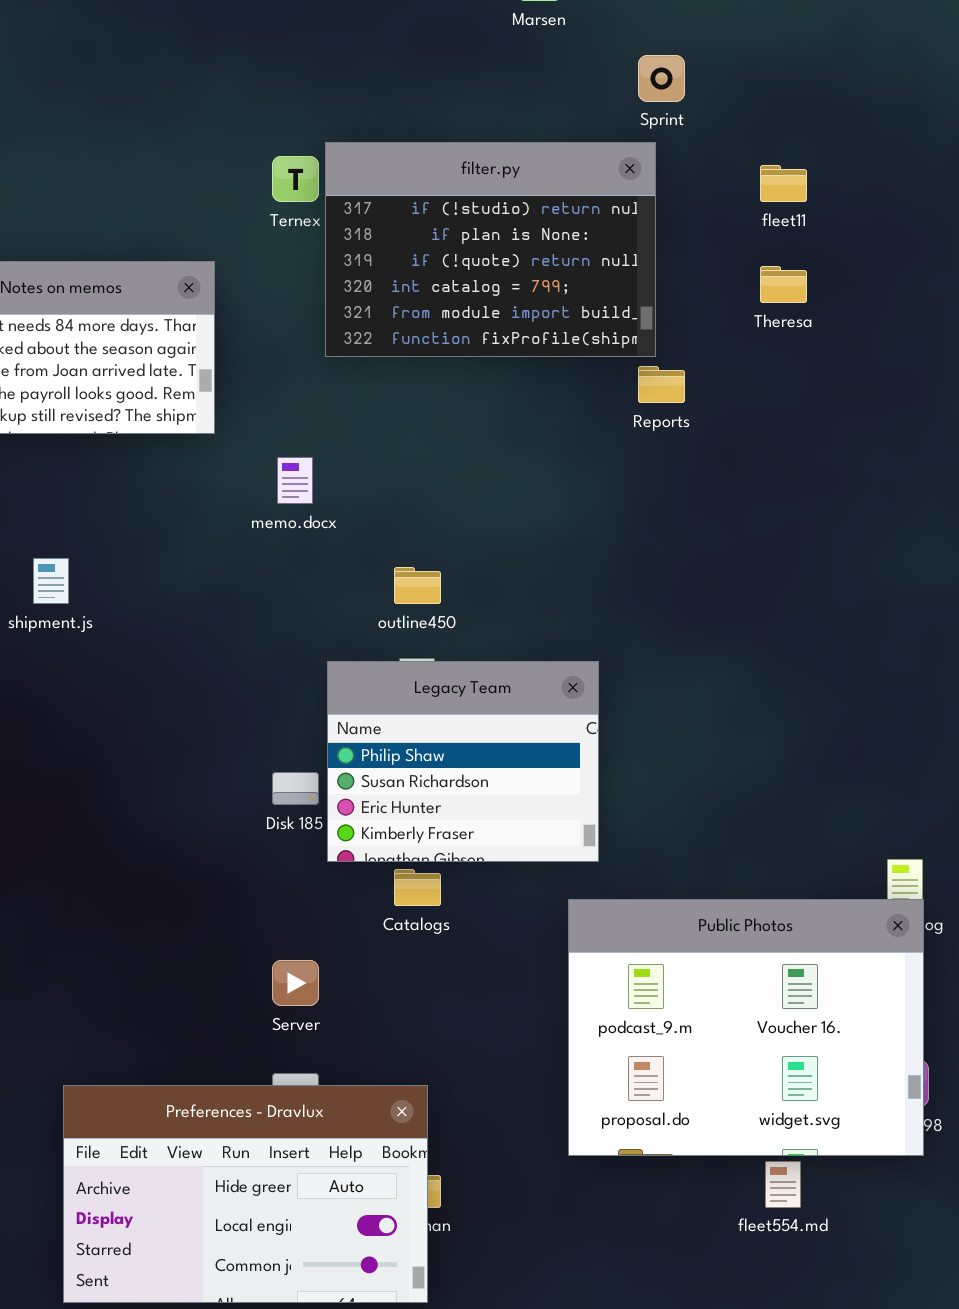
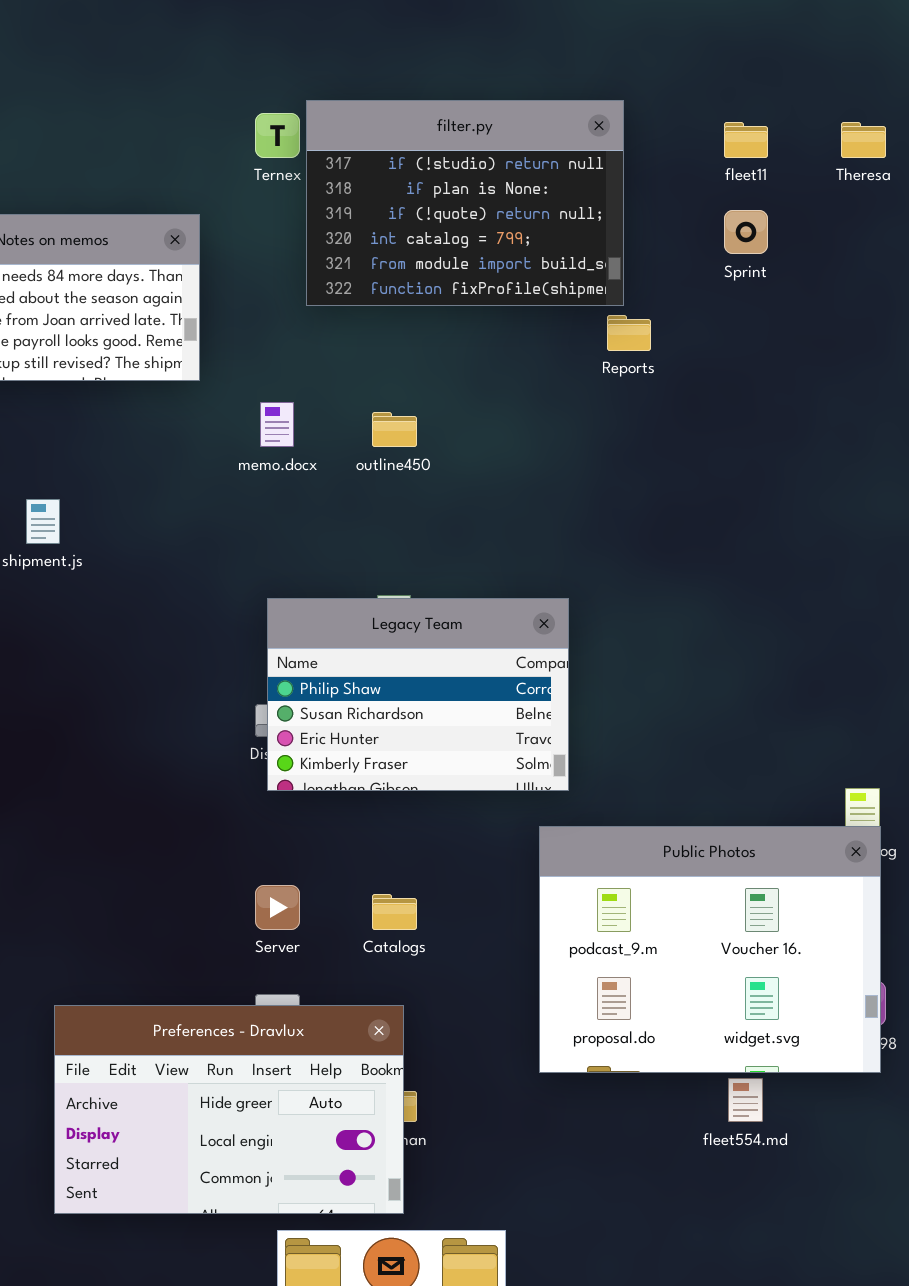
Sprint: [638,55,685,102] -> [724,210,768,254], moved
Theresa: [760,266,807,303] -> [841,122,886,158], moved
outline450: [394,567,441,604] -> [372,412,417,447], moved
Legacy Team: [327,661,599,862] -> [267,598,569,791], resized
Catalogs: [394,869,441,906] -> [372,894,417,930], moved

